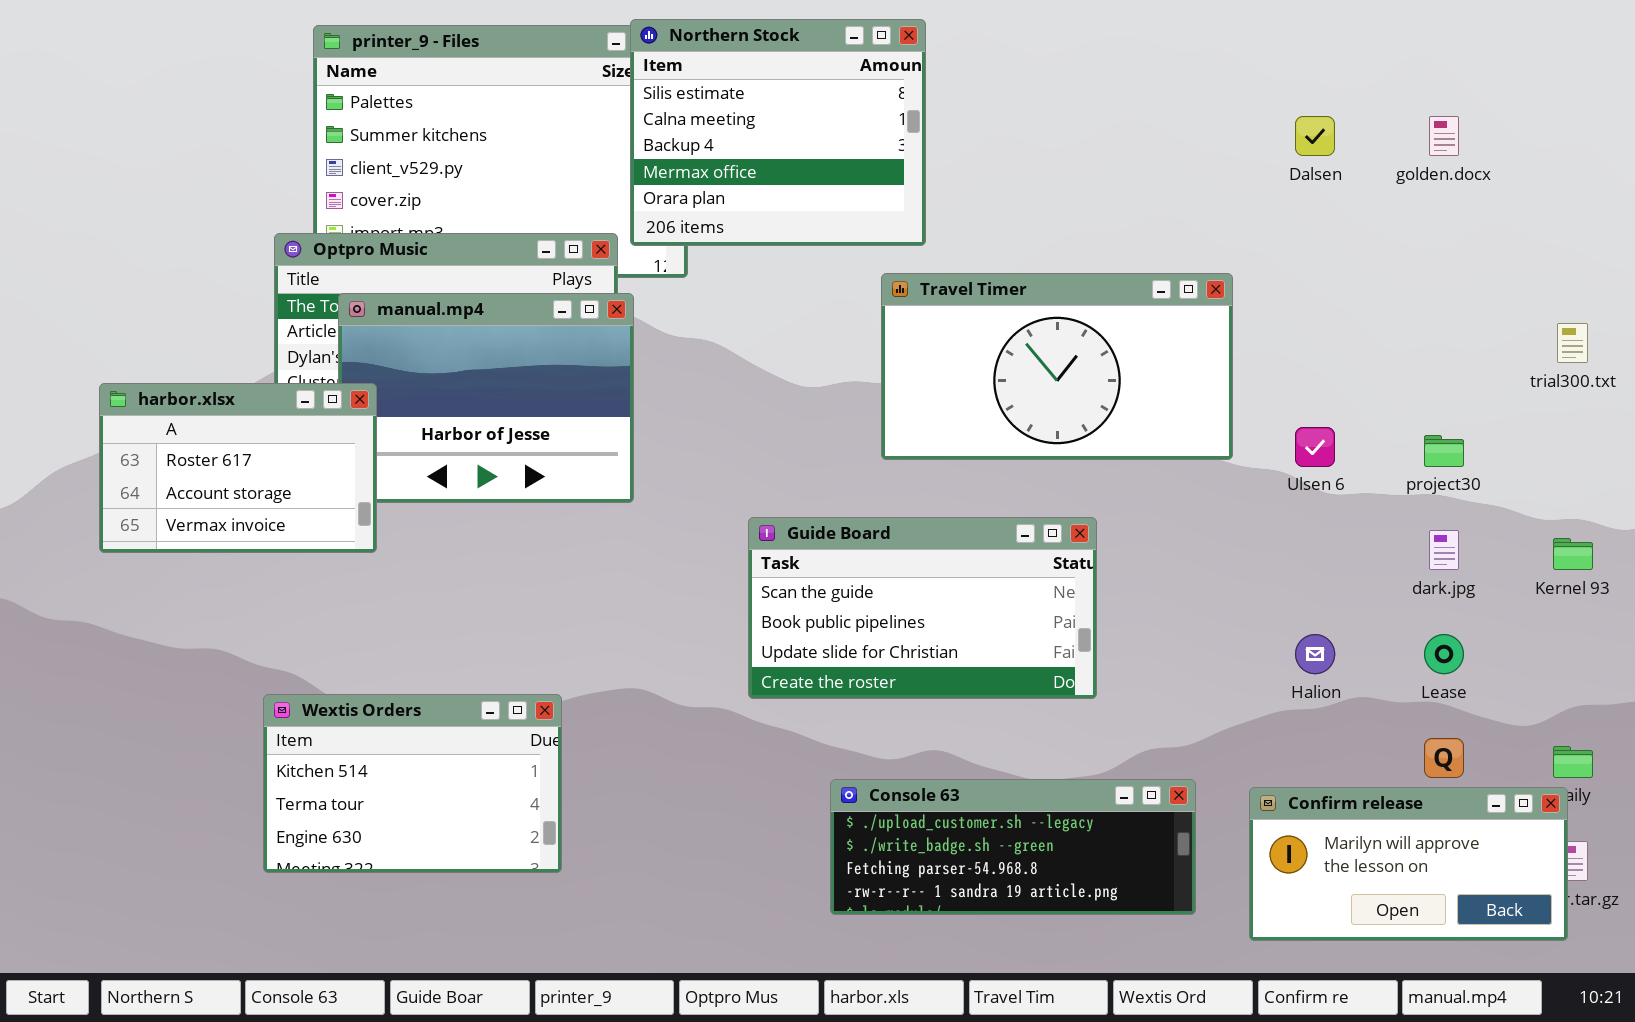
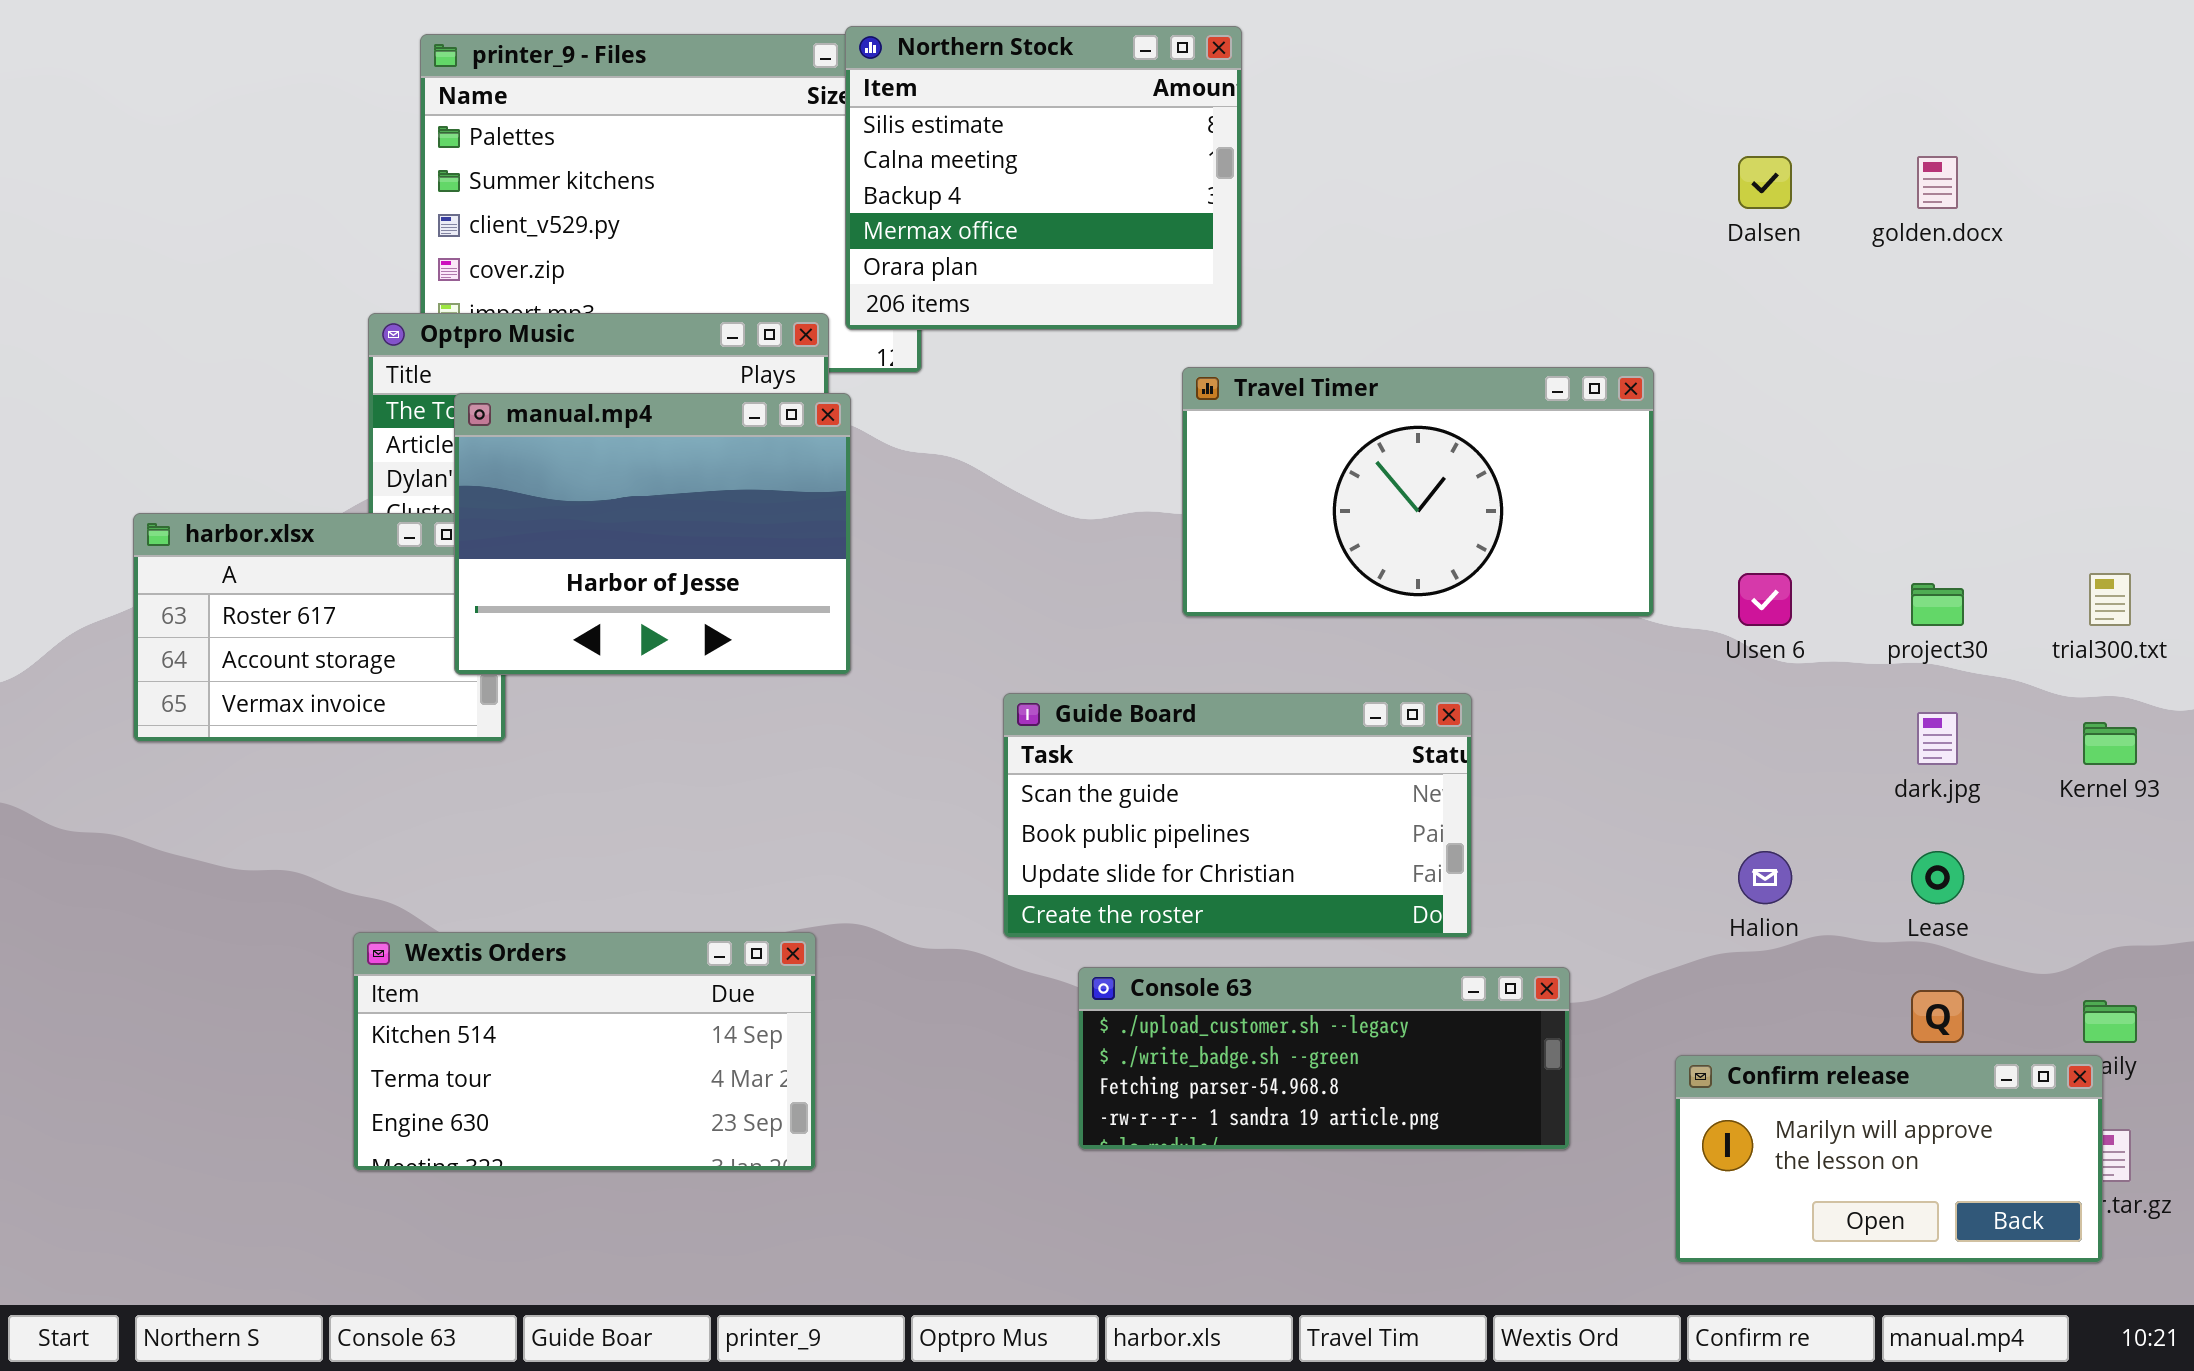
manual.mp4: [338,293,634,503] -> [454,393,851,675], raised
trial300.txt: [1557,323,1588,363] -> [2089,573,2131,626], moved
Wextis Orders: [263,694,562,873] -> [353,932,816,1171], resized
Console 63: [830,779,1196,915] -> [1078,967,1570,1150], moved

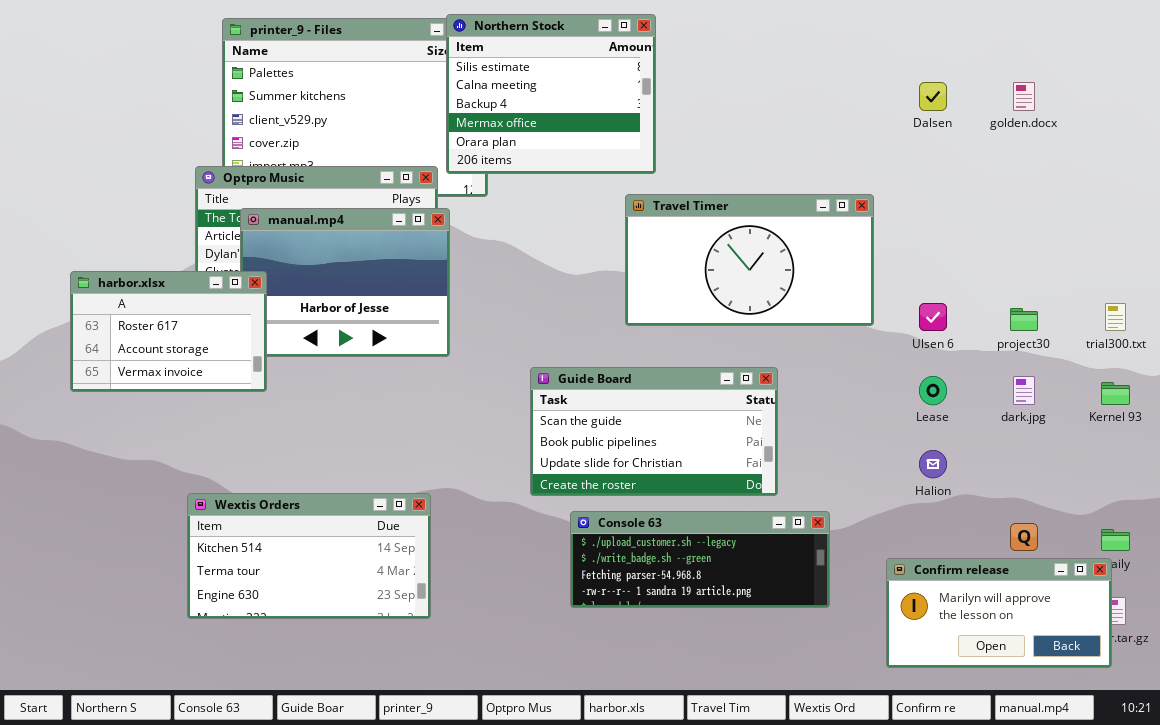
harbor.xlsx: [133,513,506,742] -> [70,271,267,392], raised
Lease: [1911,851,1964,904] -> [919,376,947,405], moved

